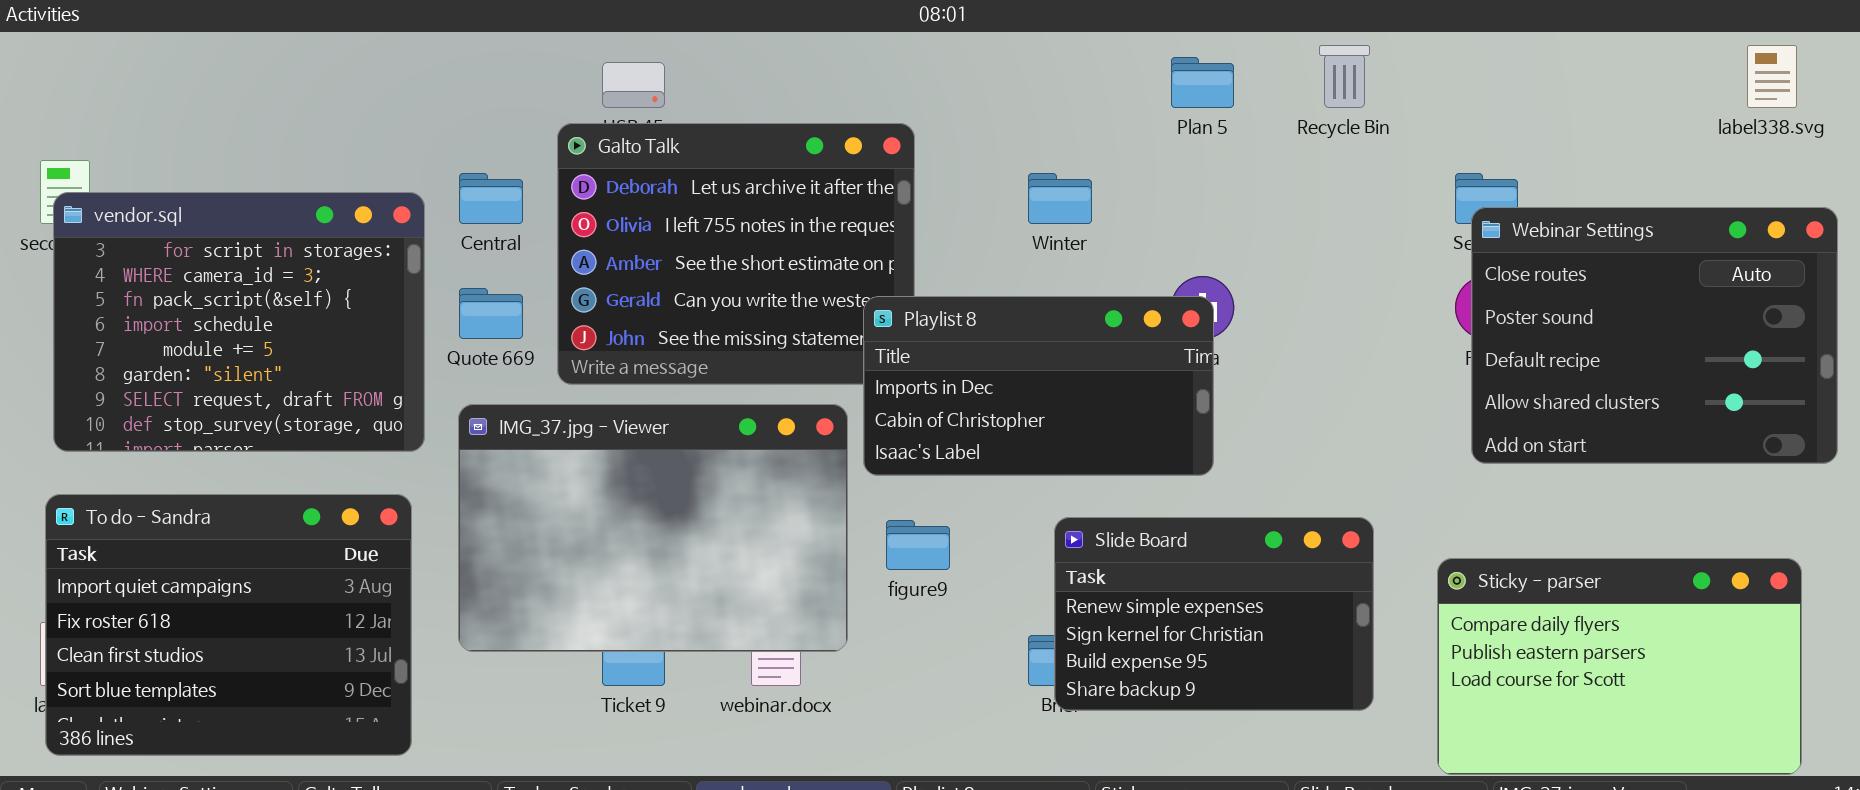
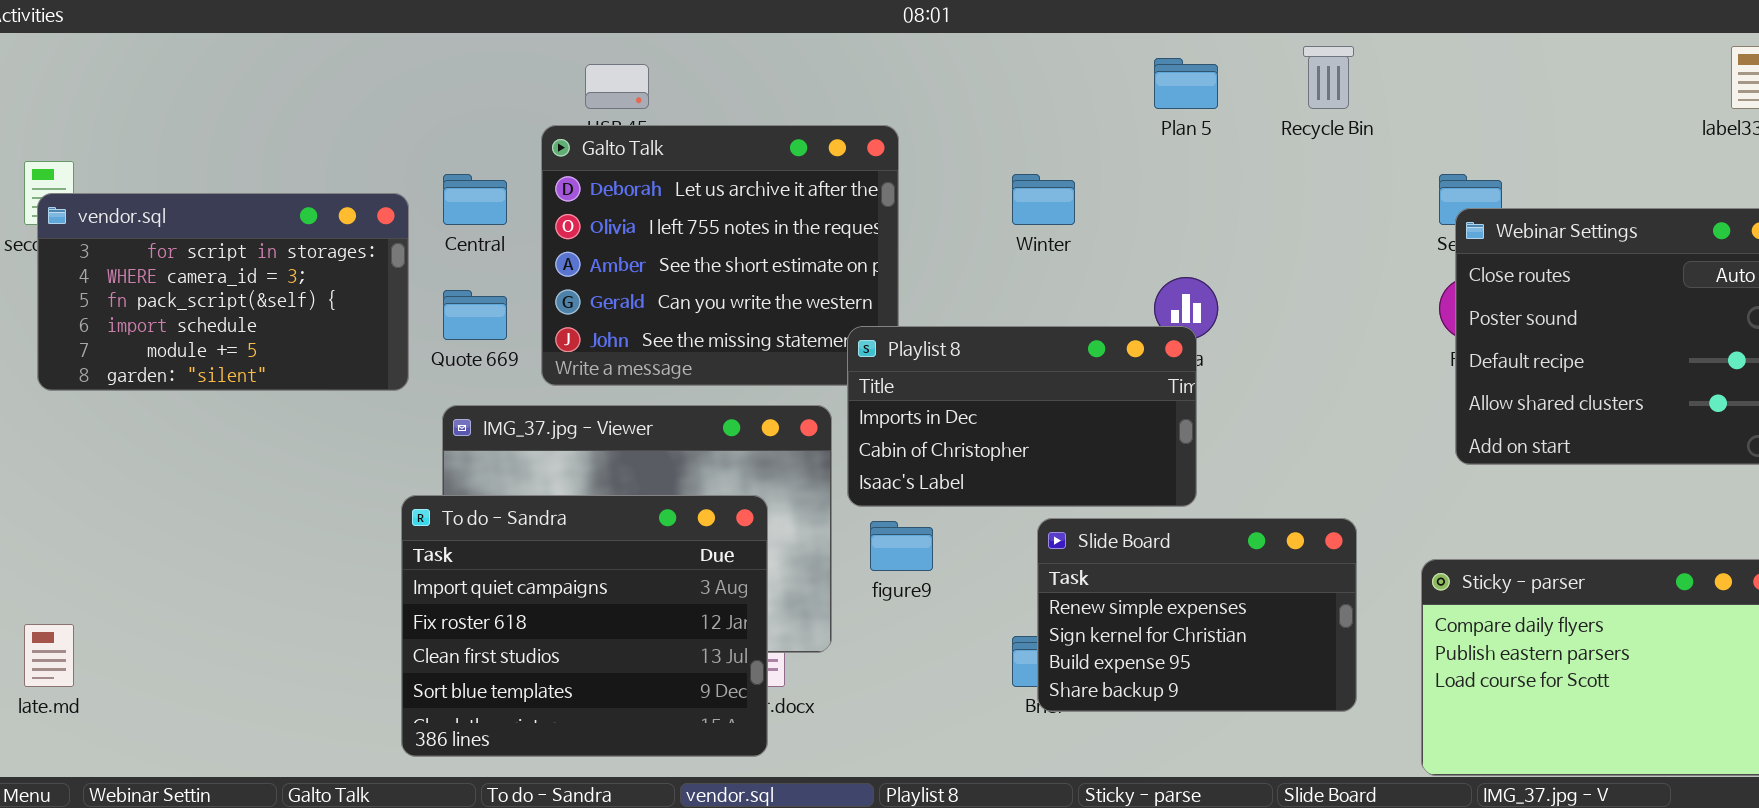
vendor.sql: [53,192,425,452] -> [37,193,409,391], resized
Playlist 8: [863,296,1214,476] -> [847,326,1197,507], moved
To do - Sandra: [45,494,412,756] -> [401,495,768,757], moved

